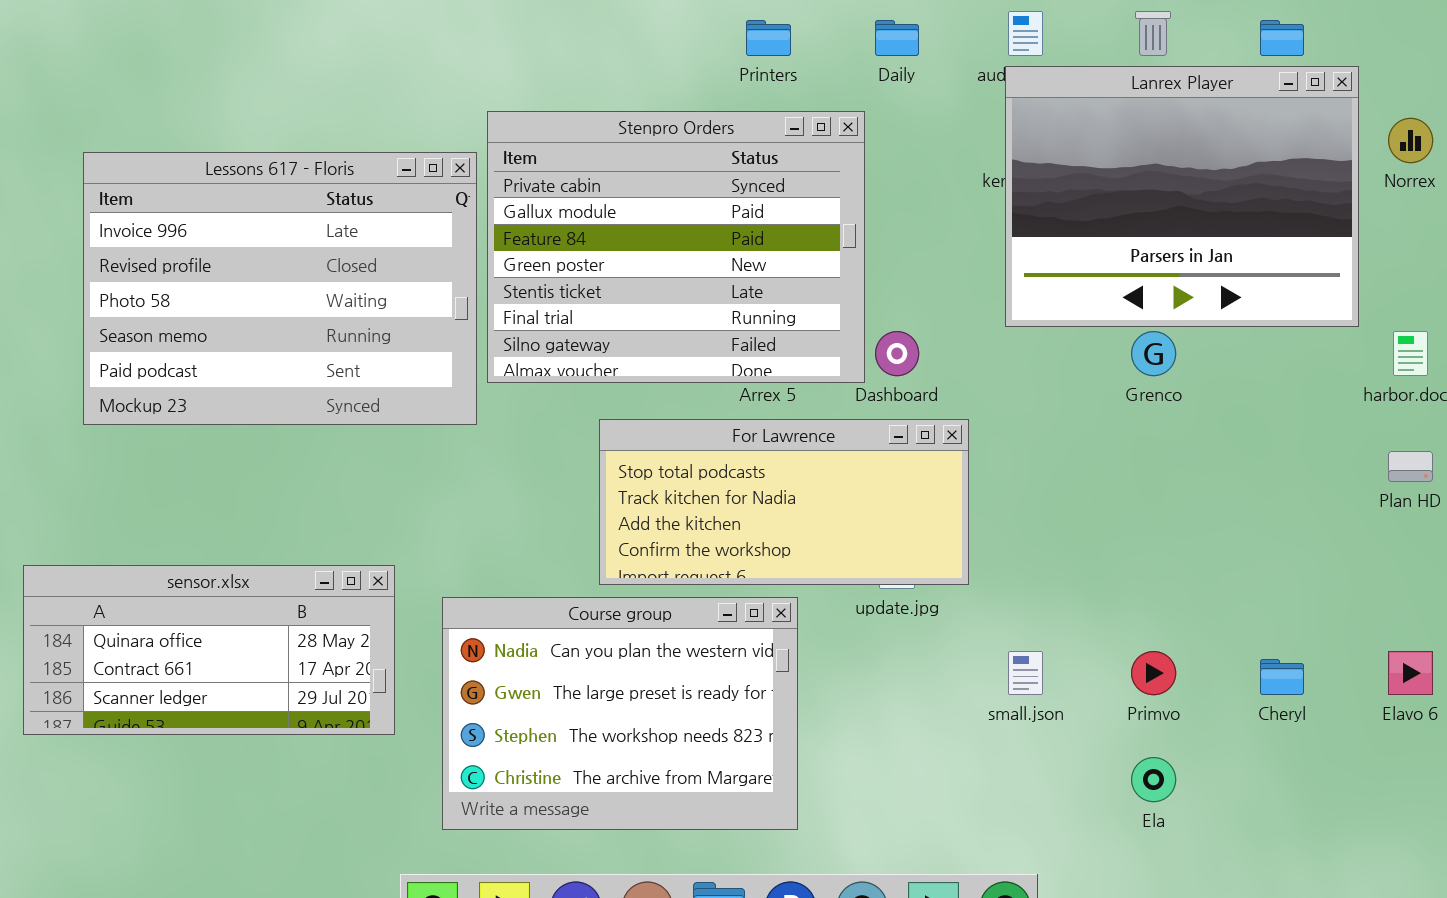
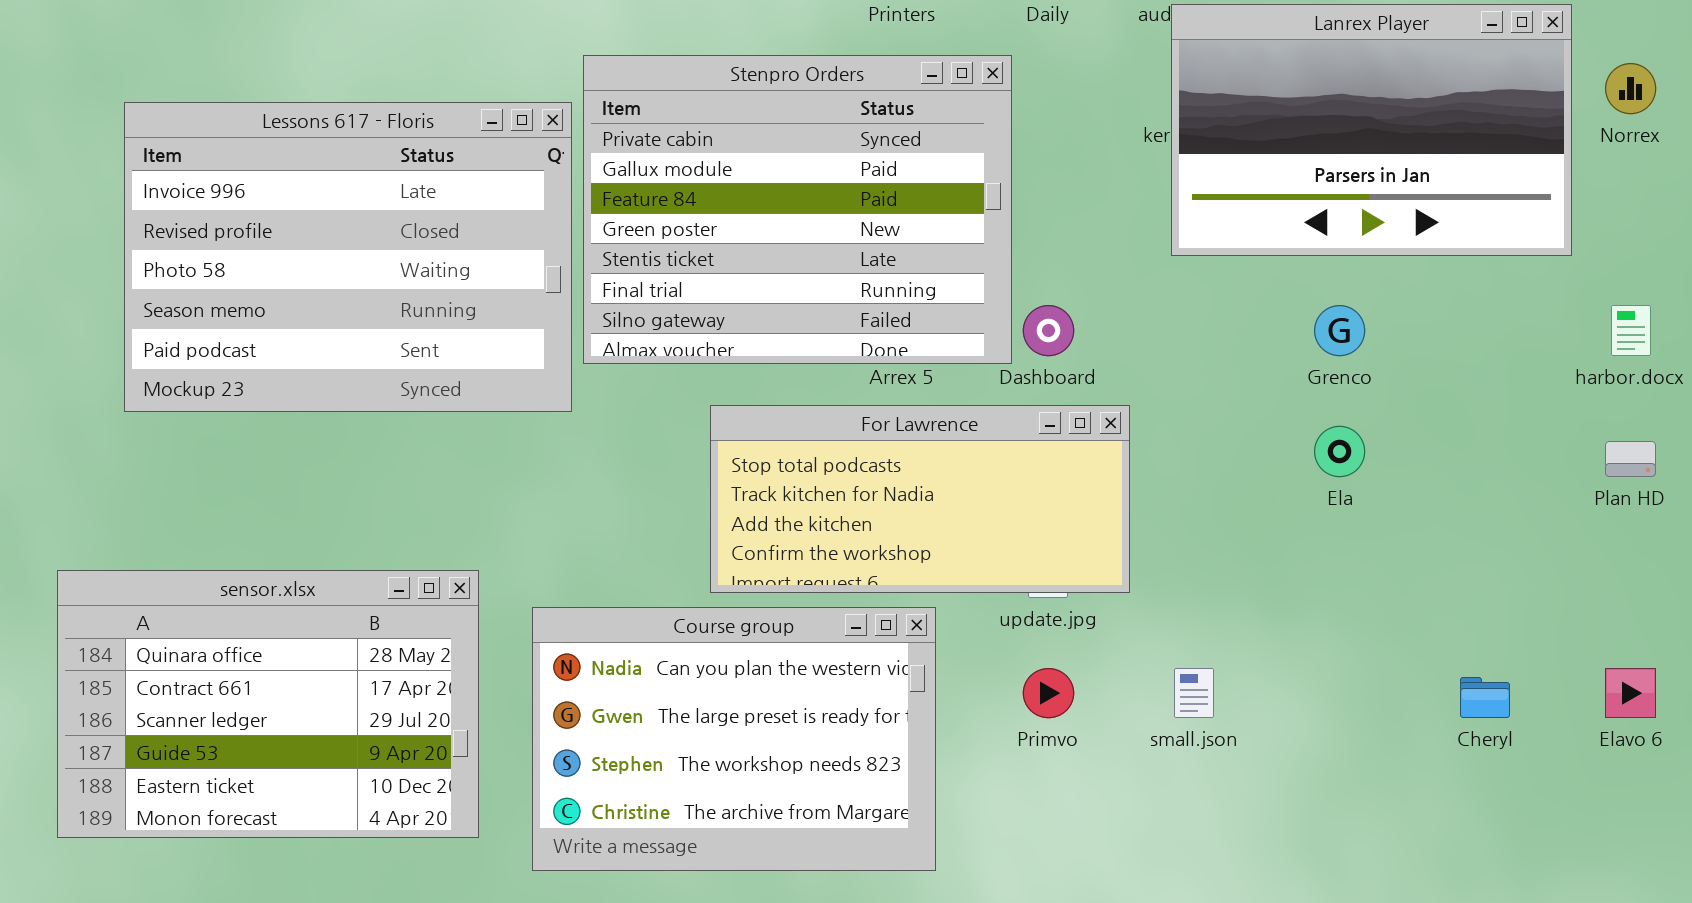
Lanrex Player: [1005,66,1359,327] -> [1171,4,1572,256], resized
sensor.xlsx: [23,565,395,735] -> [57,570,479,838], resized
Primvo: [1131,651,1176,695] -> [1023,668,1074,718], moved
Ela: [1131,757,1176,802] -> [1314,426,1365,477], moved

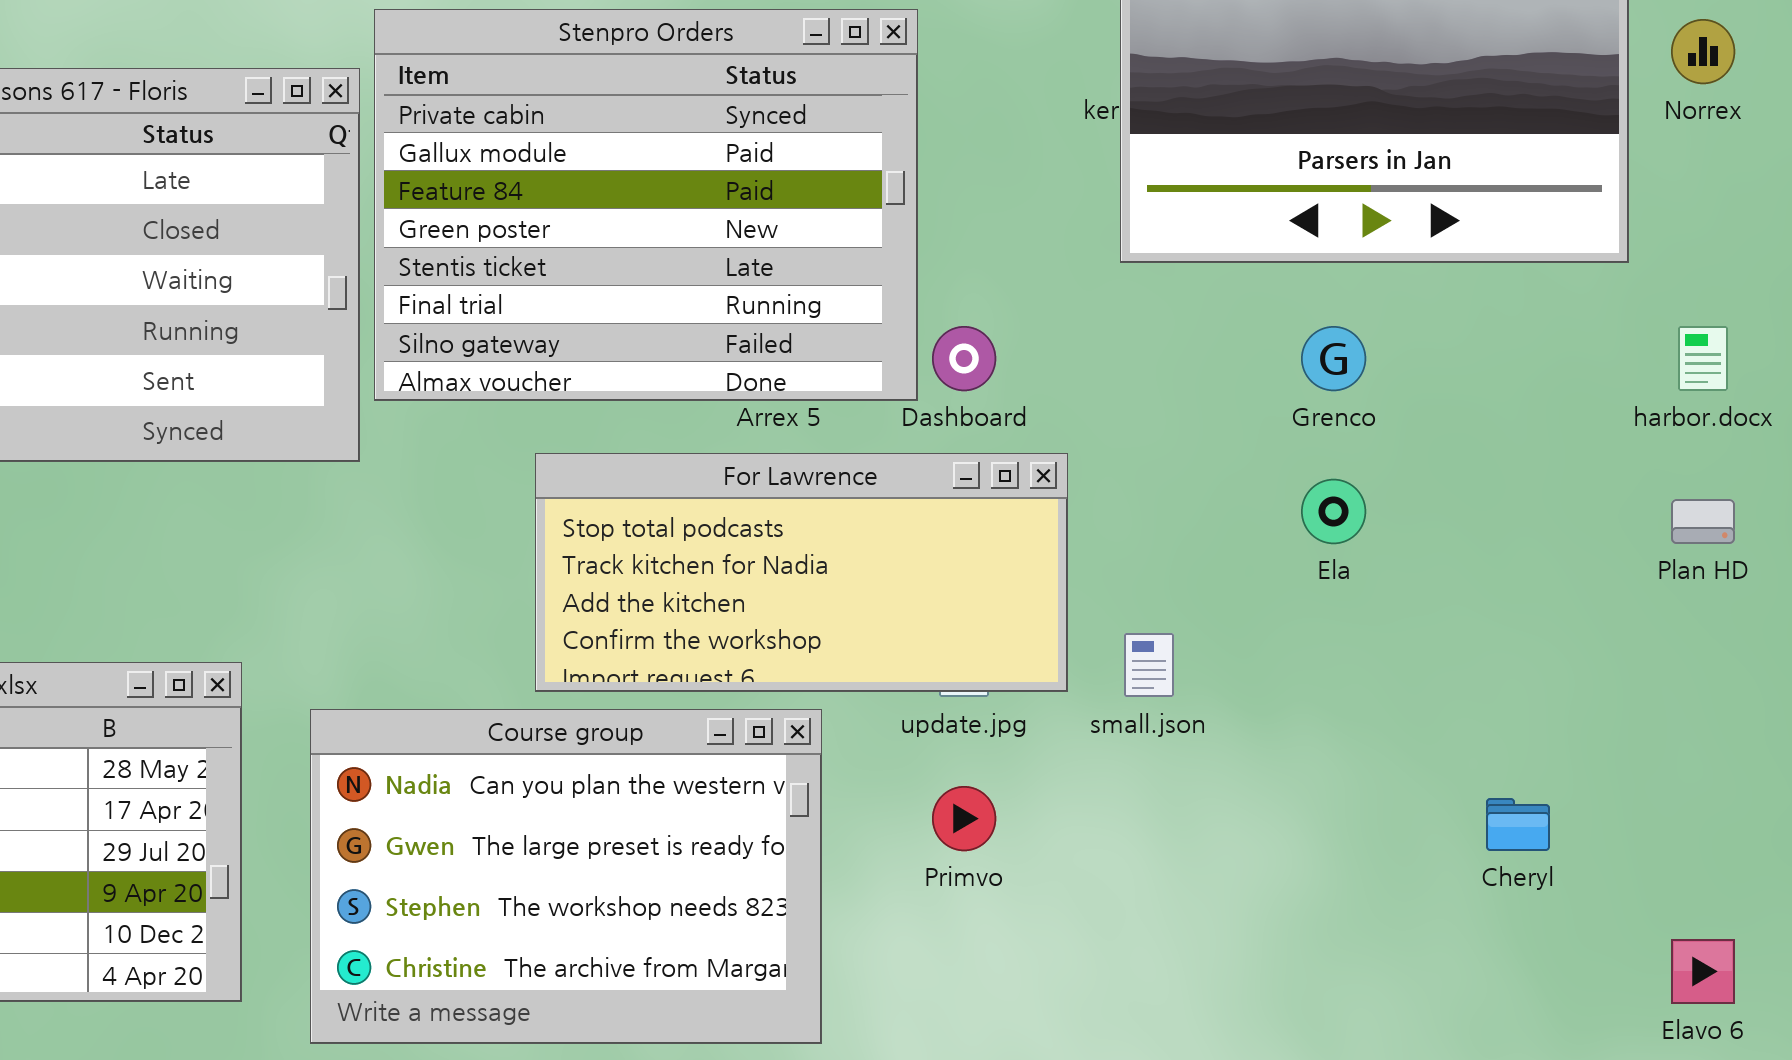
small.json: [1174,668,1214,718] -> [1124,633,1174,697], moved
Elavo 6: [1605,668,1656,718] -> [1671,939,1735,1004], moved

